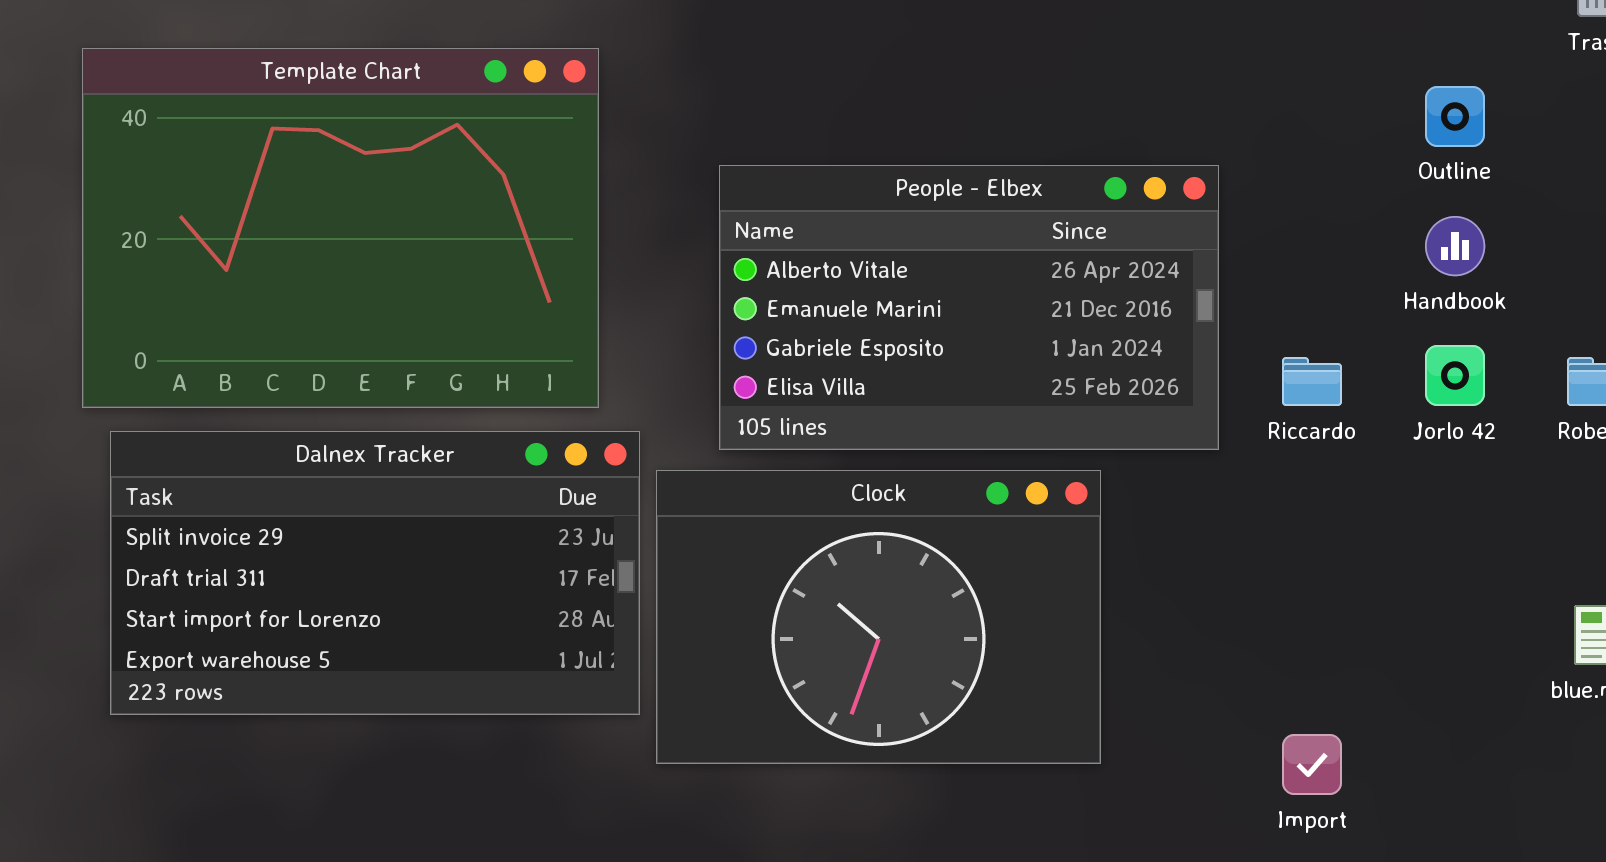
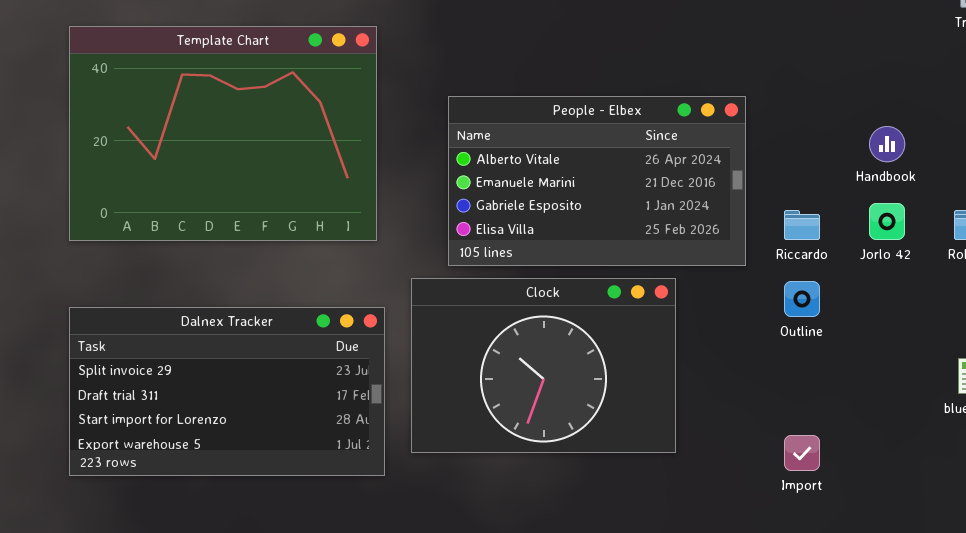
Outline: [1425,86,1485,147] -> [784,281,820,317], moved
Dalnex Tracker: [110,431,640,715] -> [69,307,385,476], moved

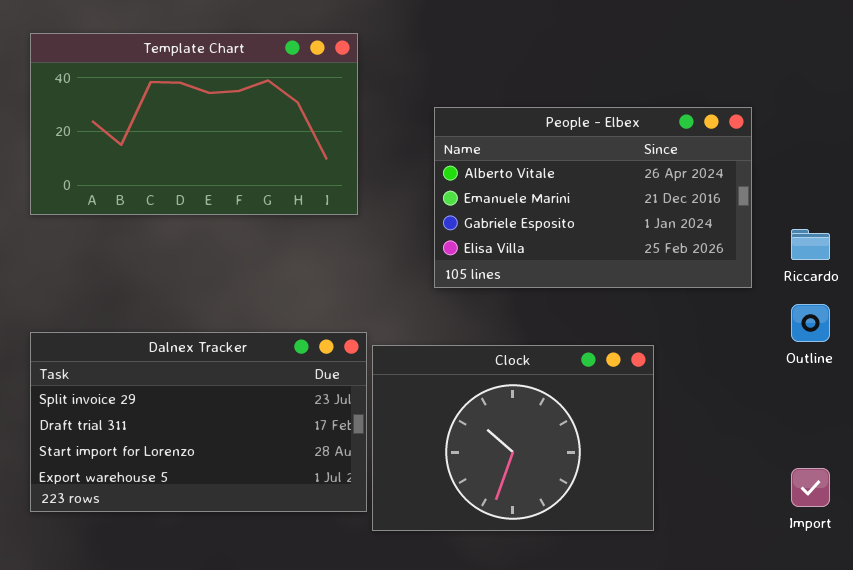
Template Chart: [69,26,377,241] -> [30,33,358,215], resized
Clock: [411,278,676,453] -> [372,345,654,531], moved

